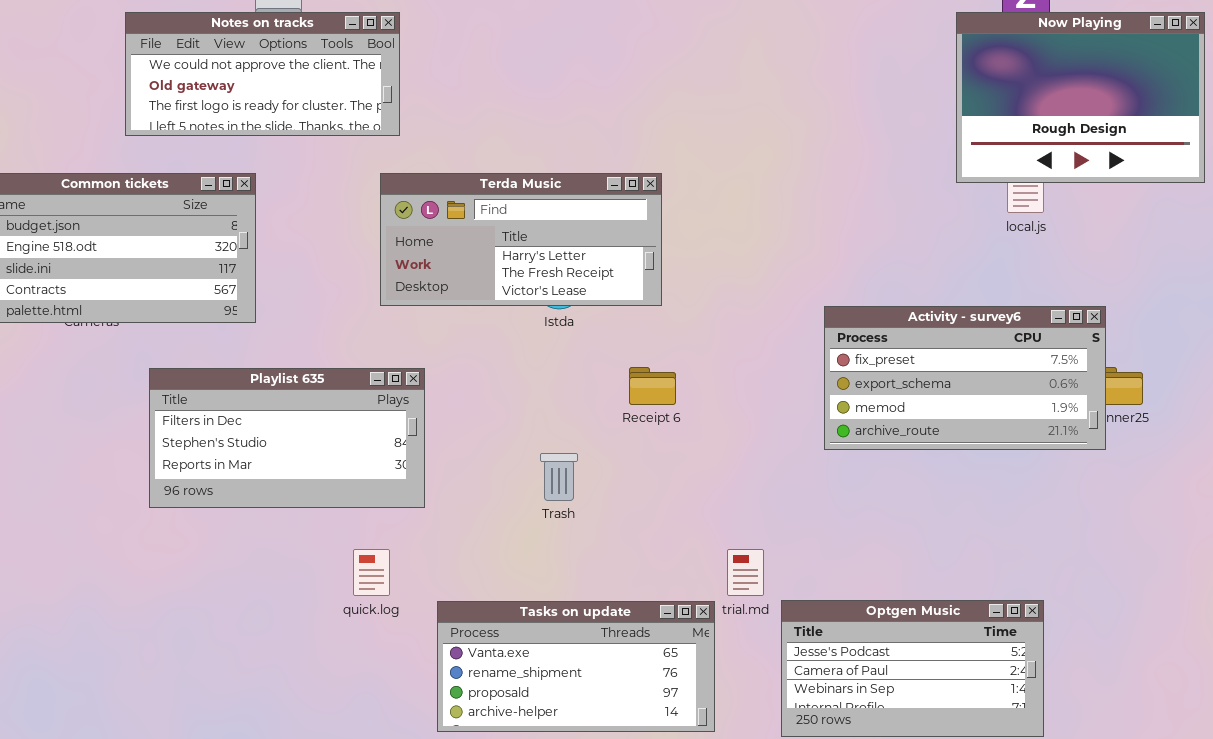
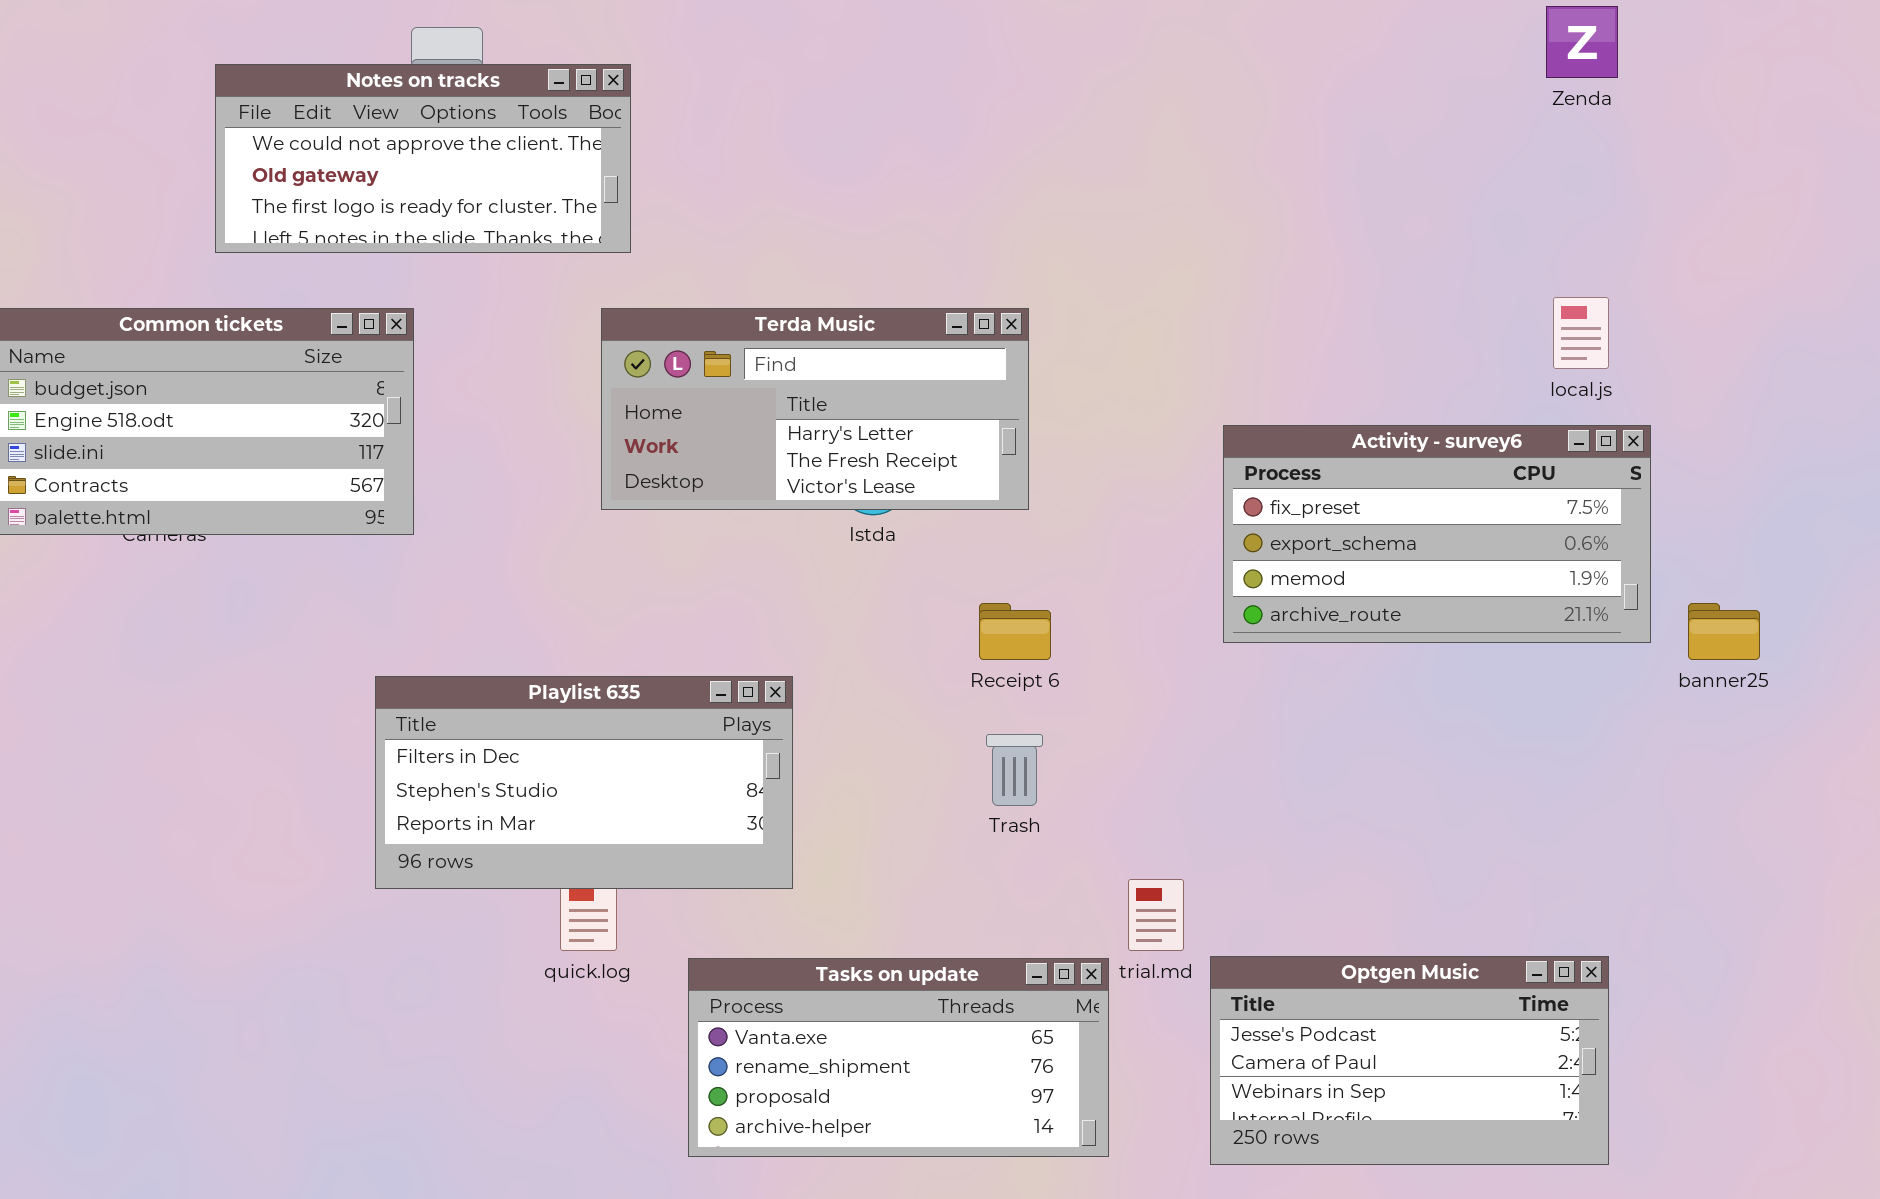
Now Playing: [956,12,1205,183] -> none, closed
Activity - survey6: [824,306,1106,450] -> [1223,425,1651,643], moved
Playlist 635: [149,368,425,508] -> [375,676,793,889], moved
Trash: [540,453,578,501] -> [986,734,1043,806], moved

